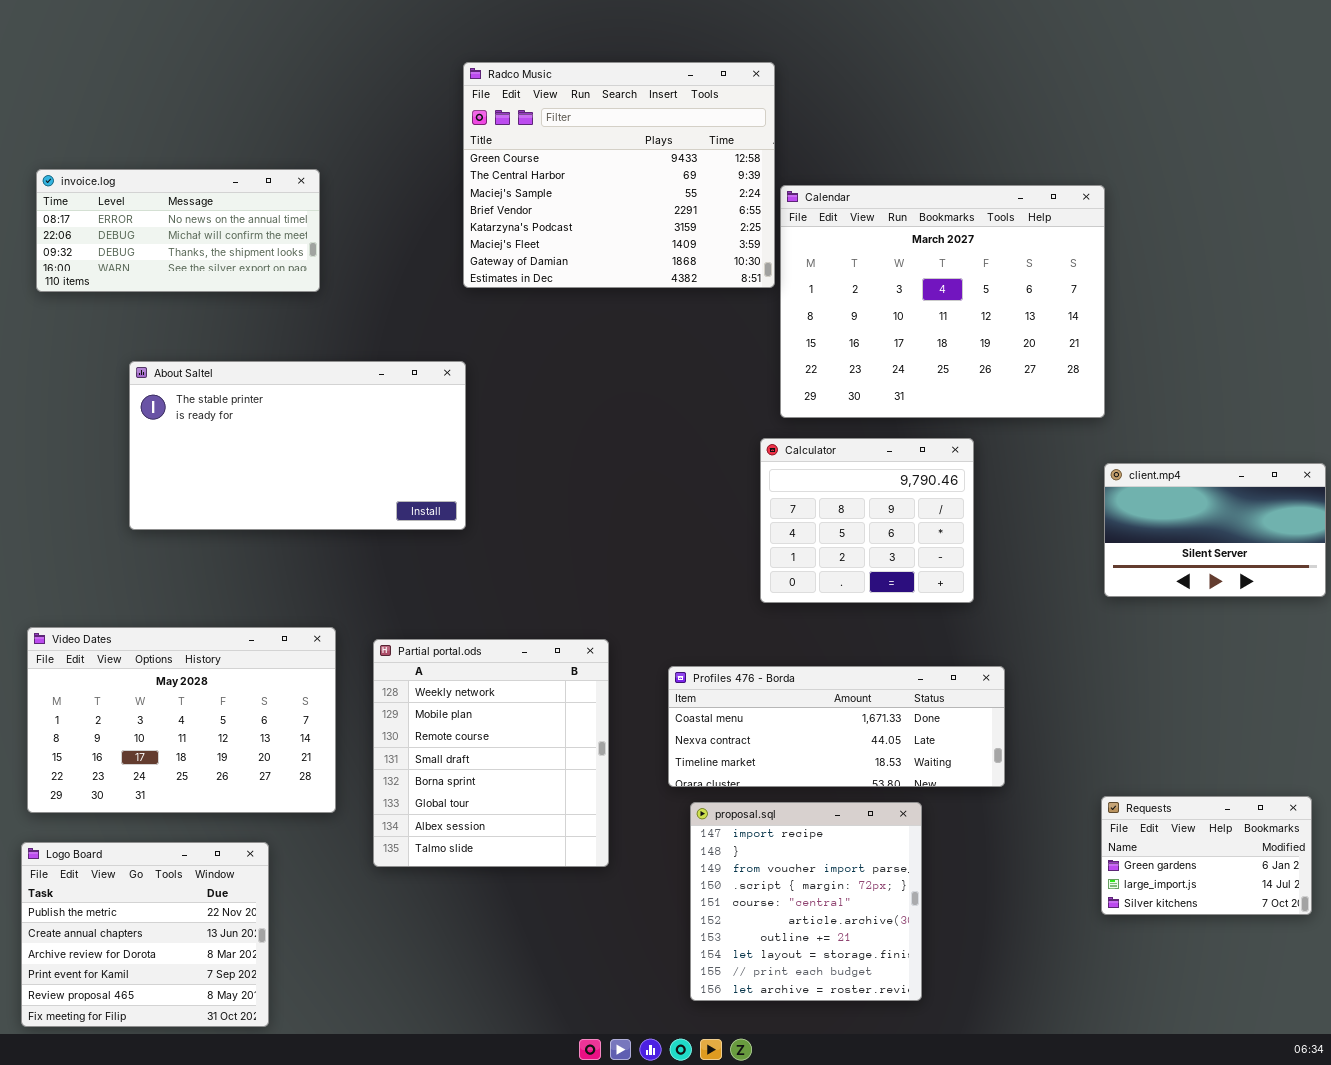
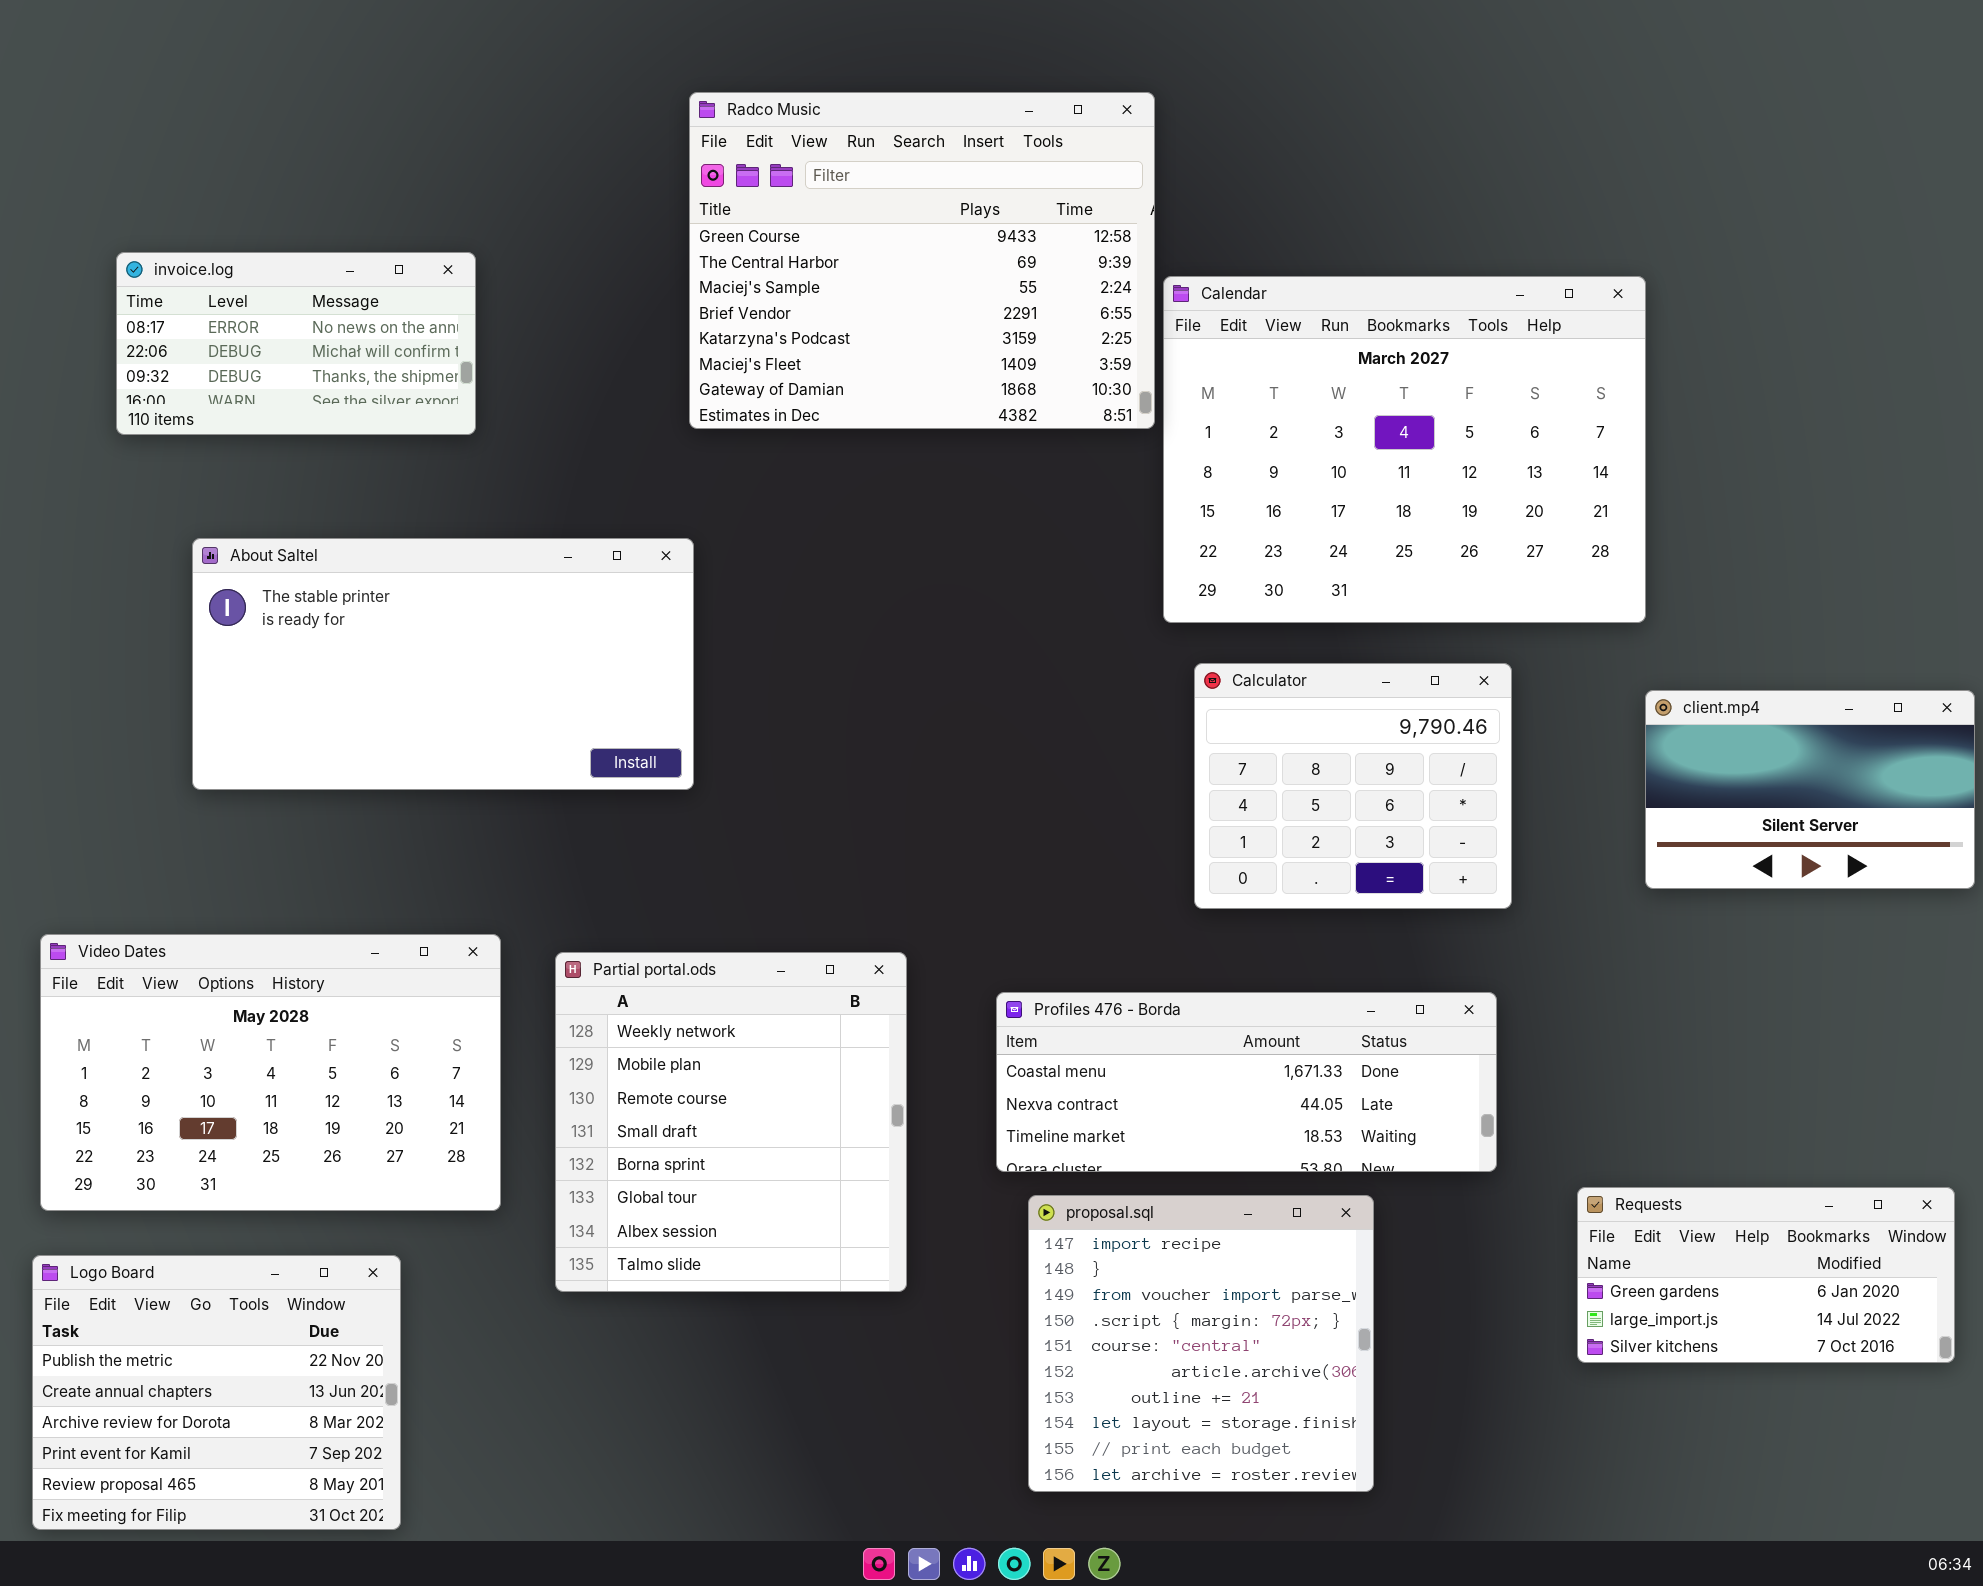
invoice.log: [36,169,320,292] -> [116,252,476,435], resized
Calculator: [760,438,974,603] -> [1194,663,1512,909], moved
Requests: [1101,796,1312,915] -> [1577,1187,1955,1363], resized

